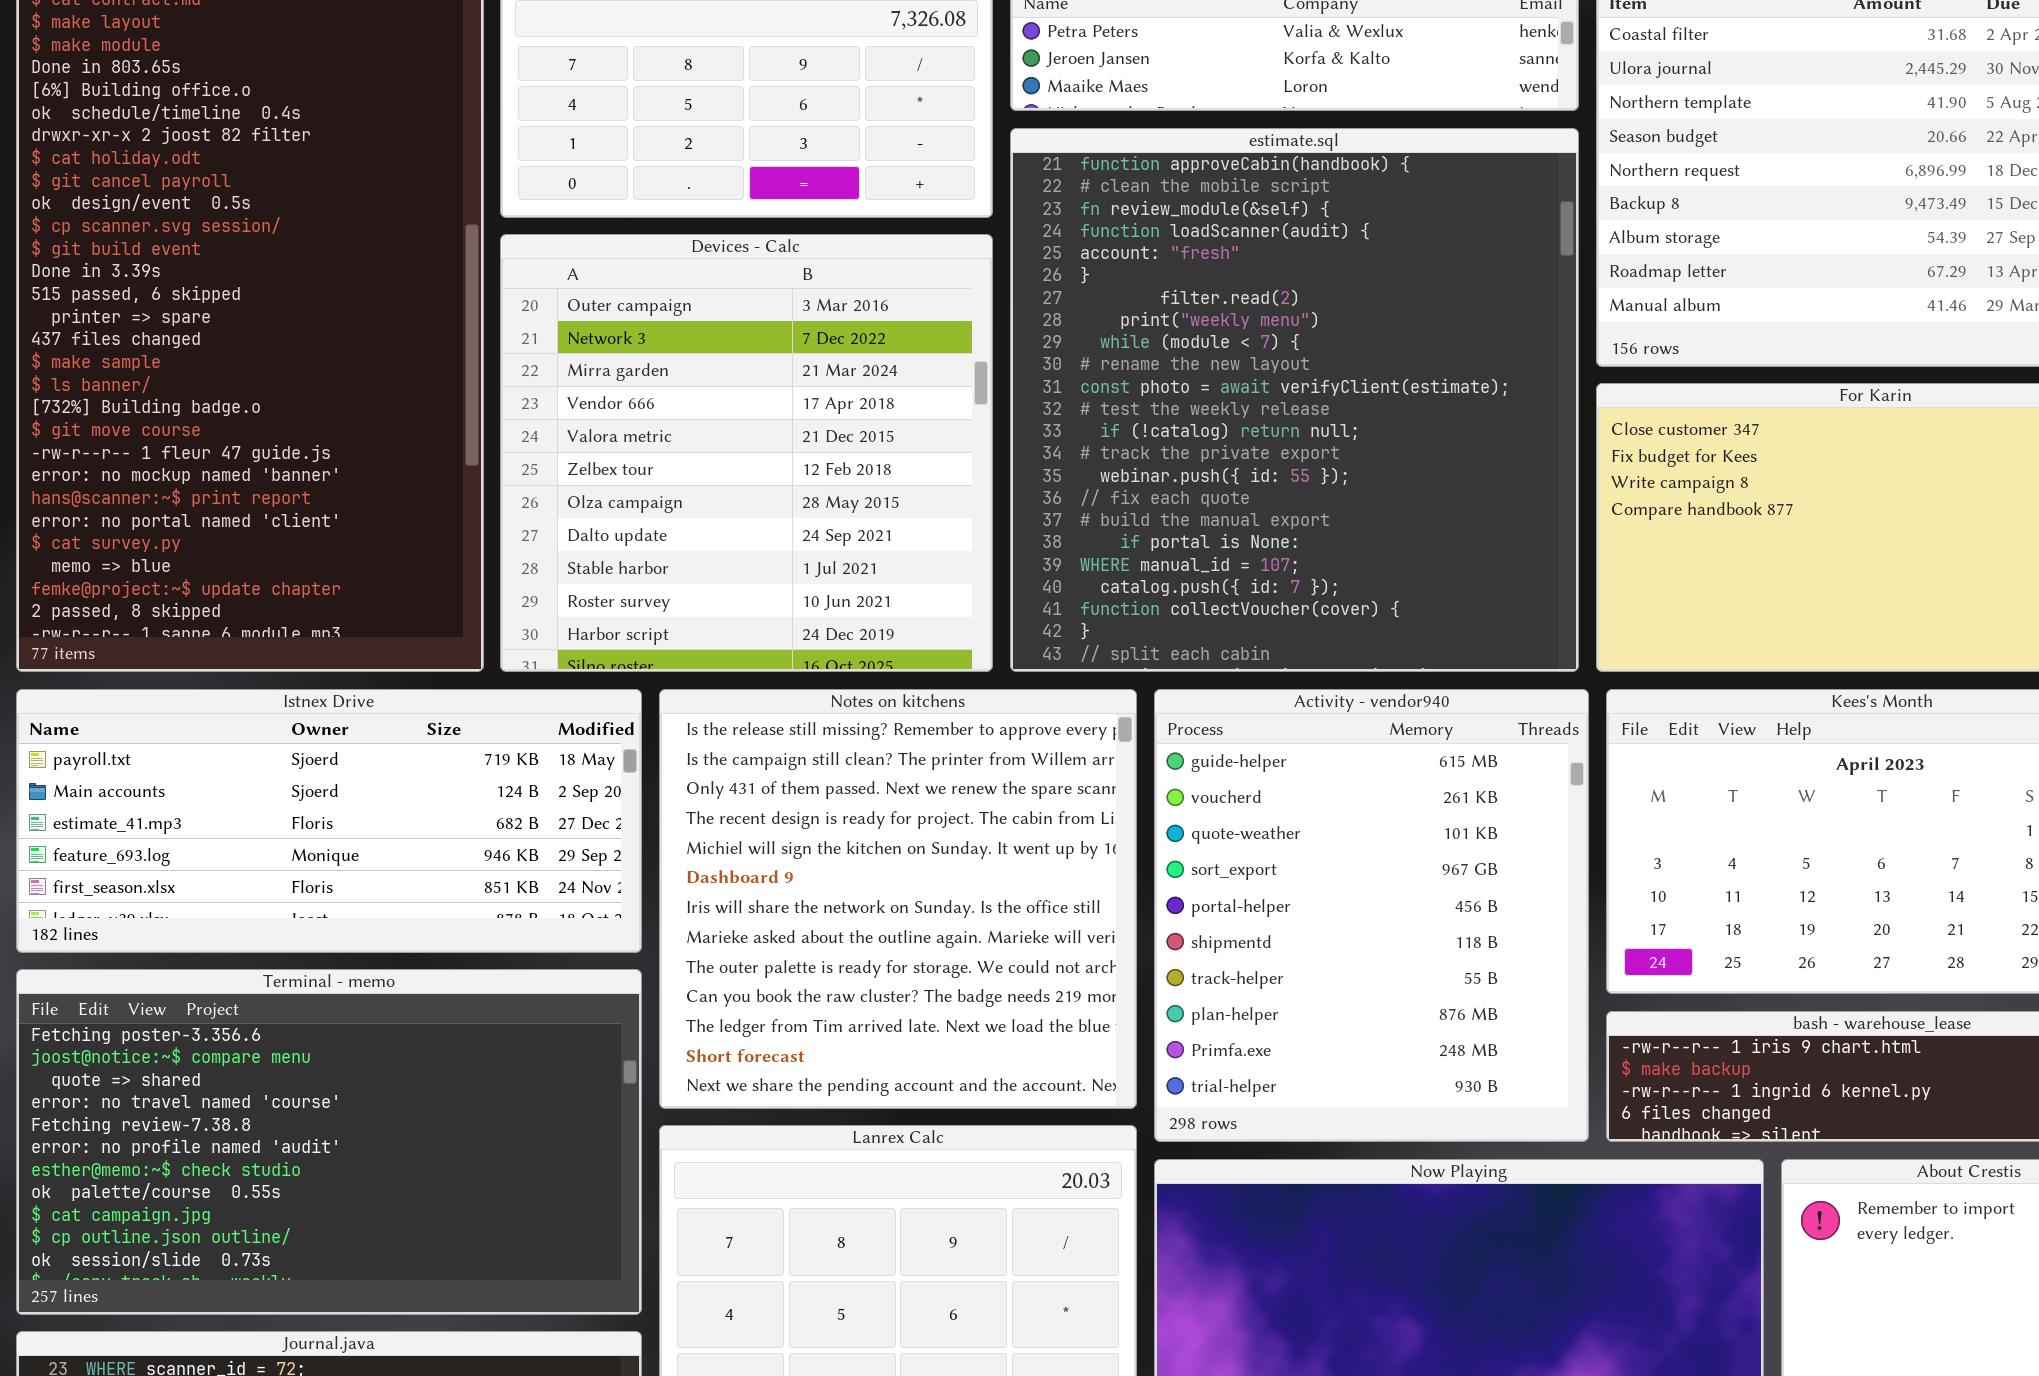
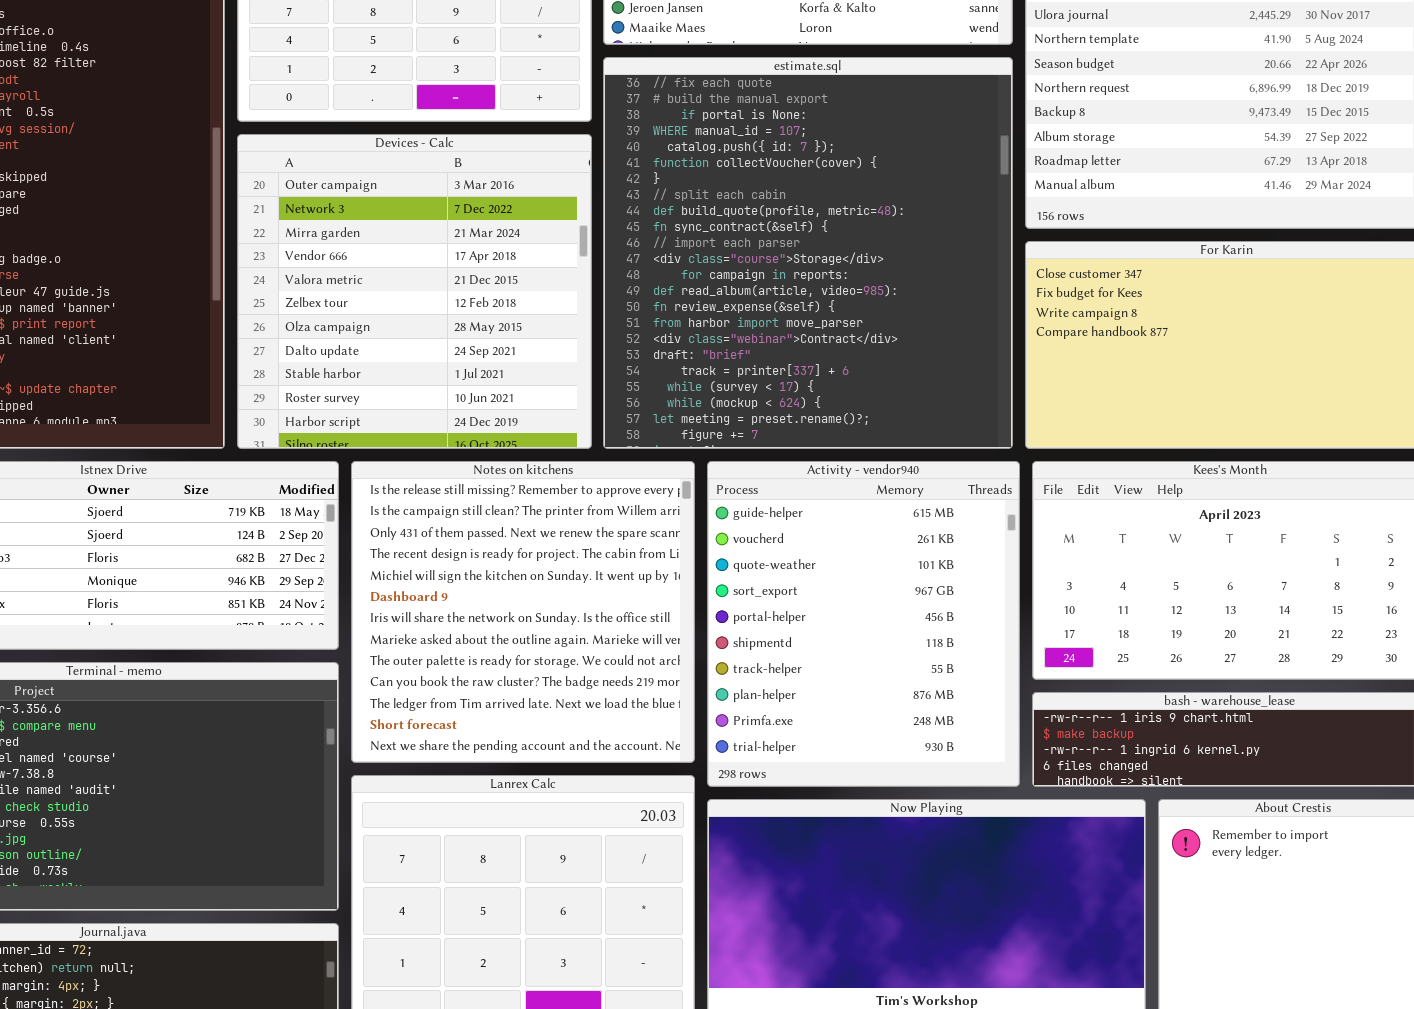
estimate.sql: [1010,128,1579,672] -> [603,57,1013,449], scrolled down 15 rows

